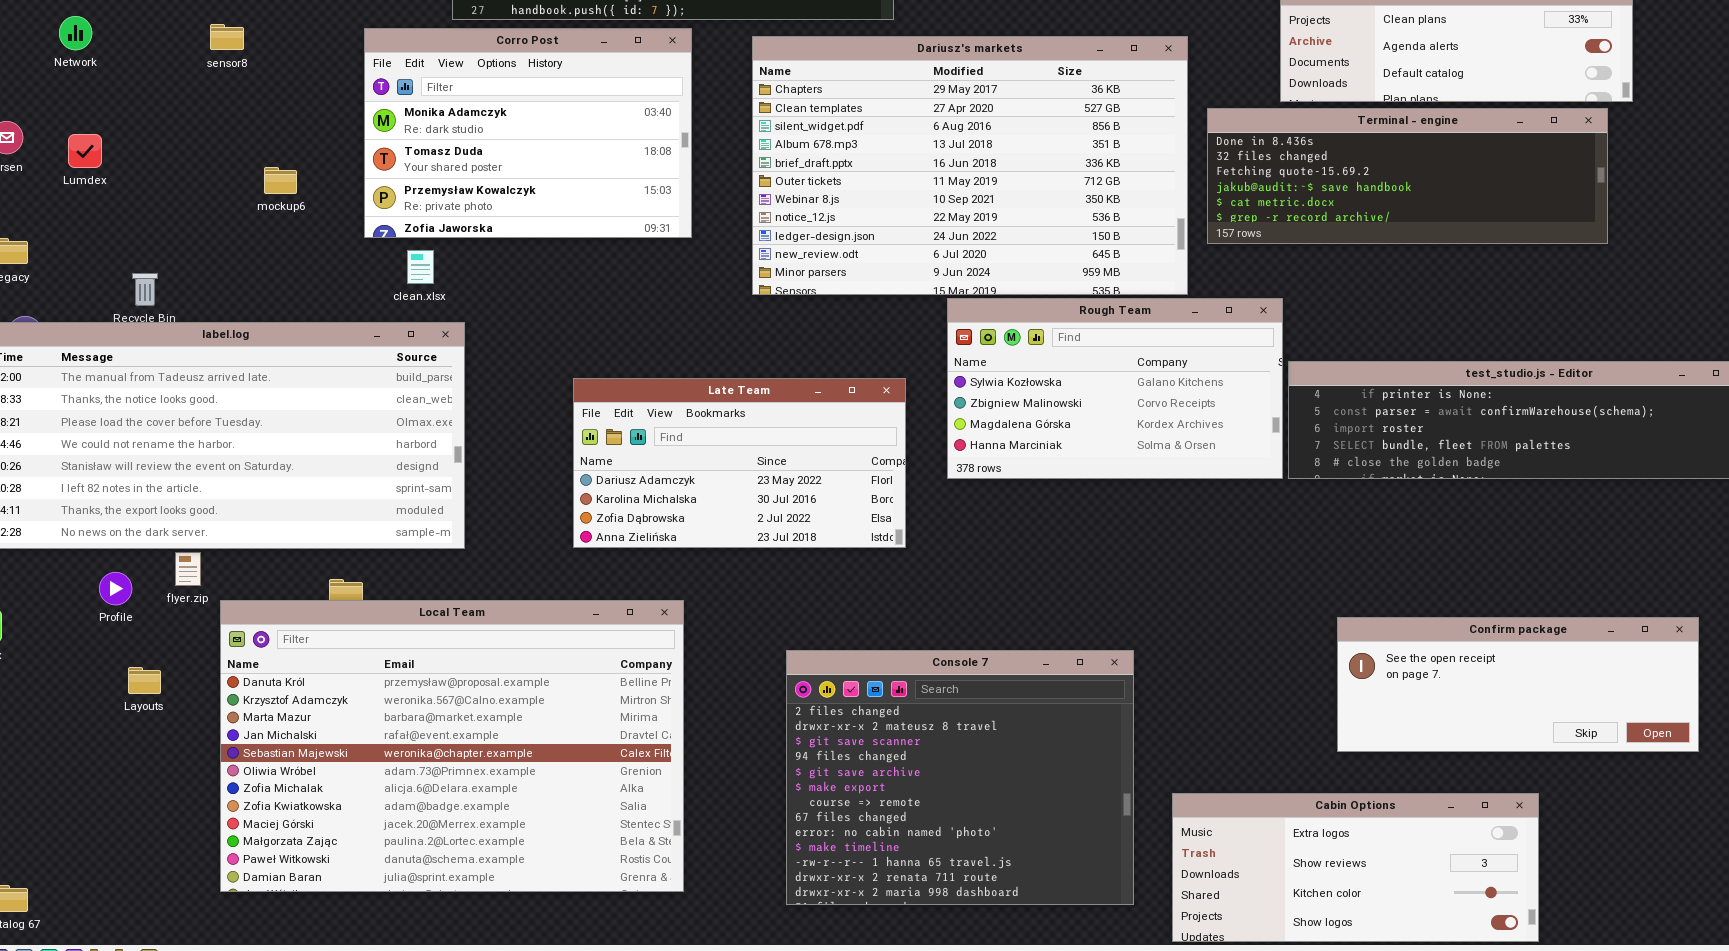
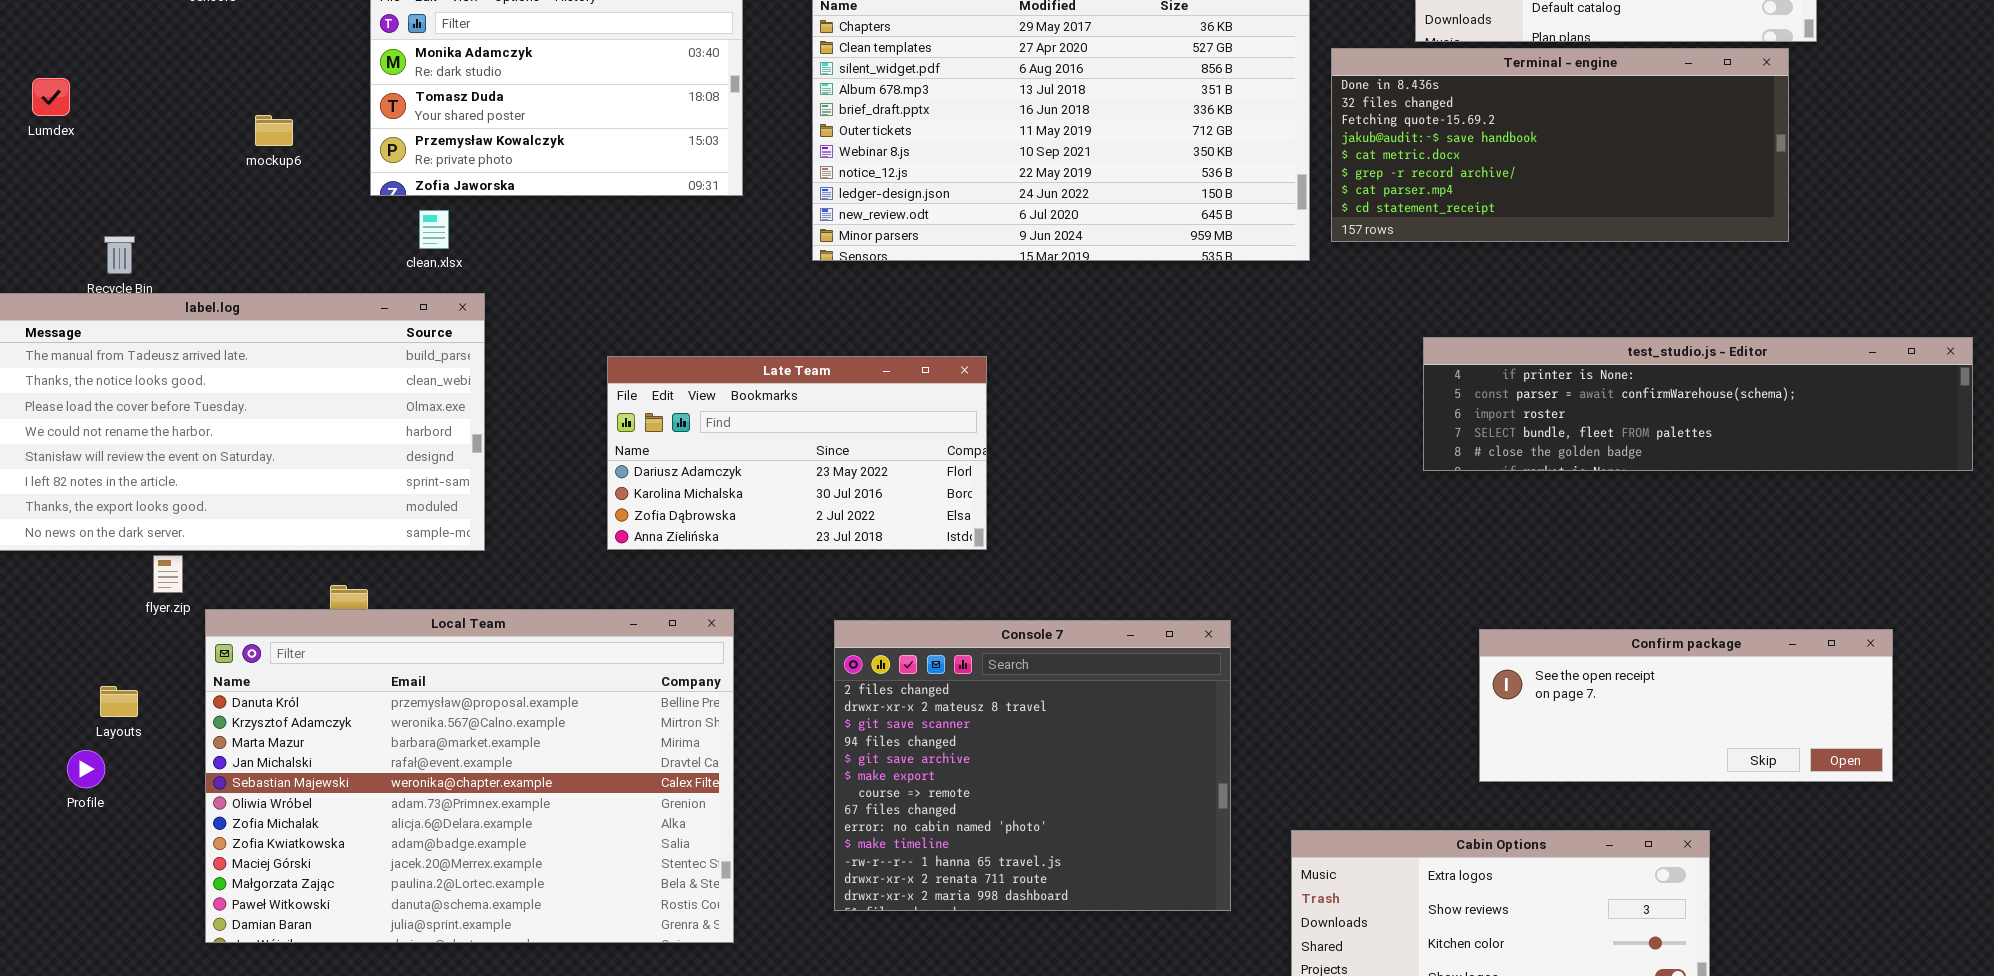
Terminal - engine: [1207,108,1608,244] -> [1331,48,1789,242], resized
Rough Team: [947,298,1283,479] -> none, closed
Profile: [99,572,132,605] -> [67,750,105,788], moved
Console 7: [786,650,1134,905] -> [834,620,1231,911], moved

